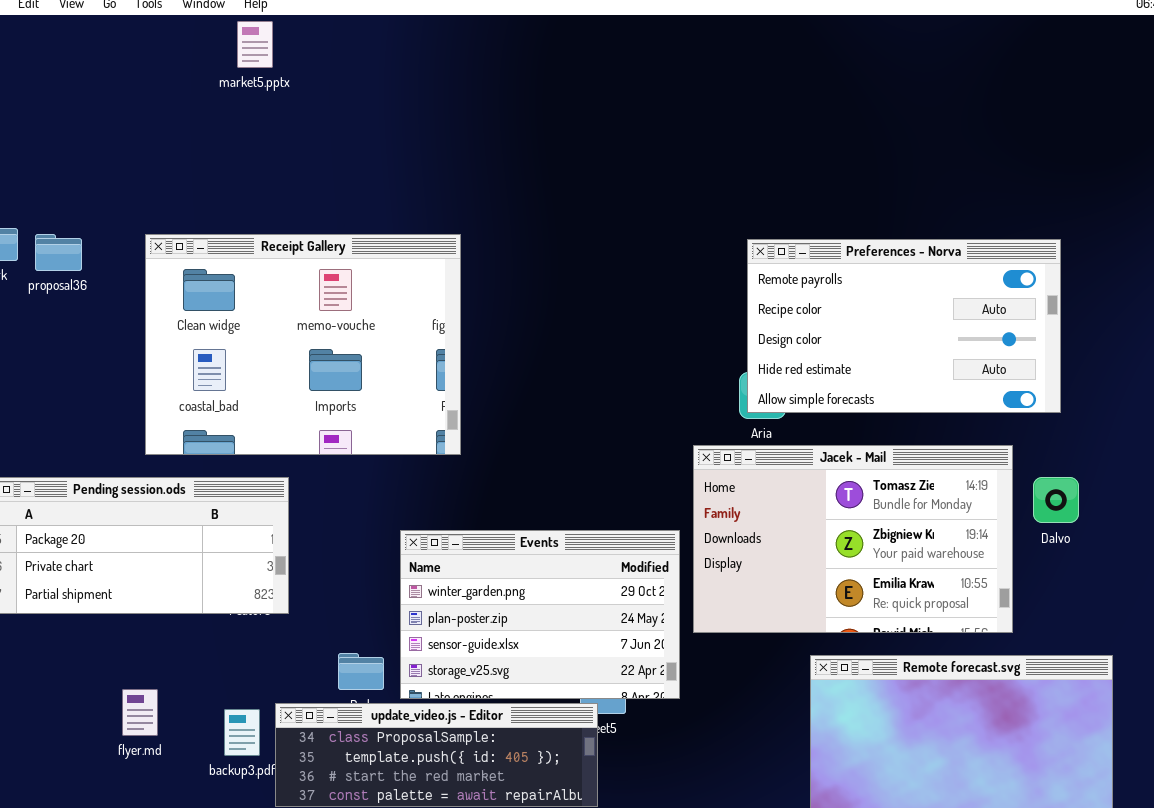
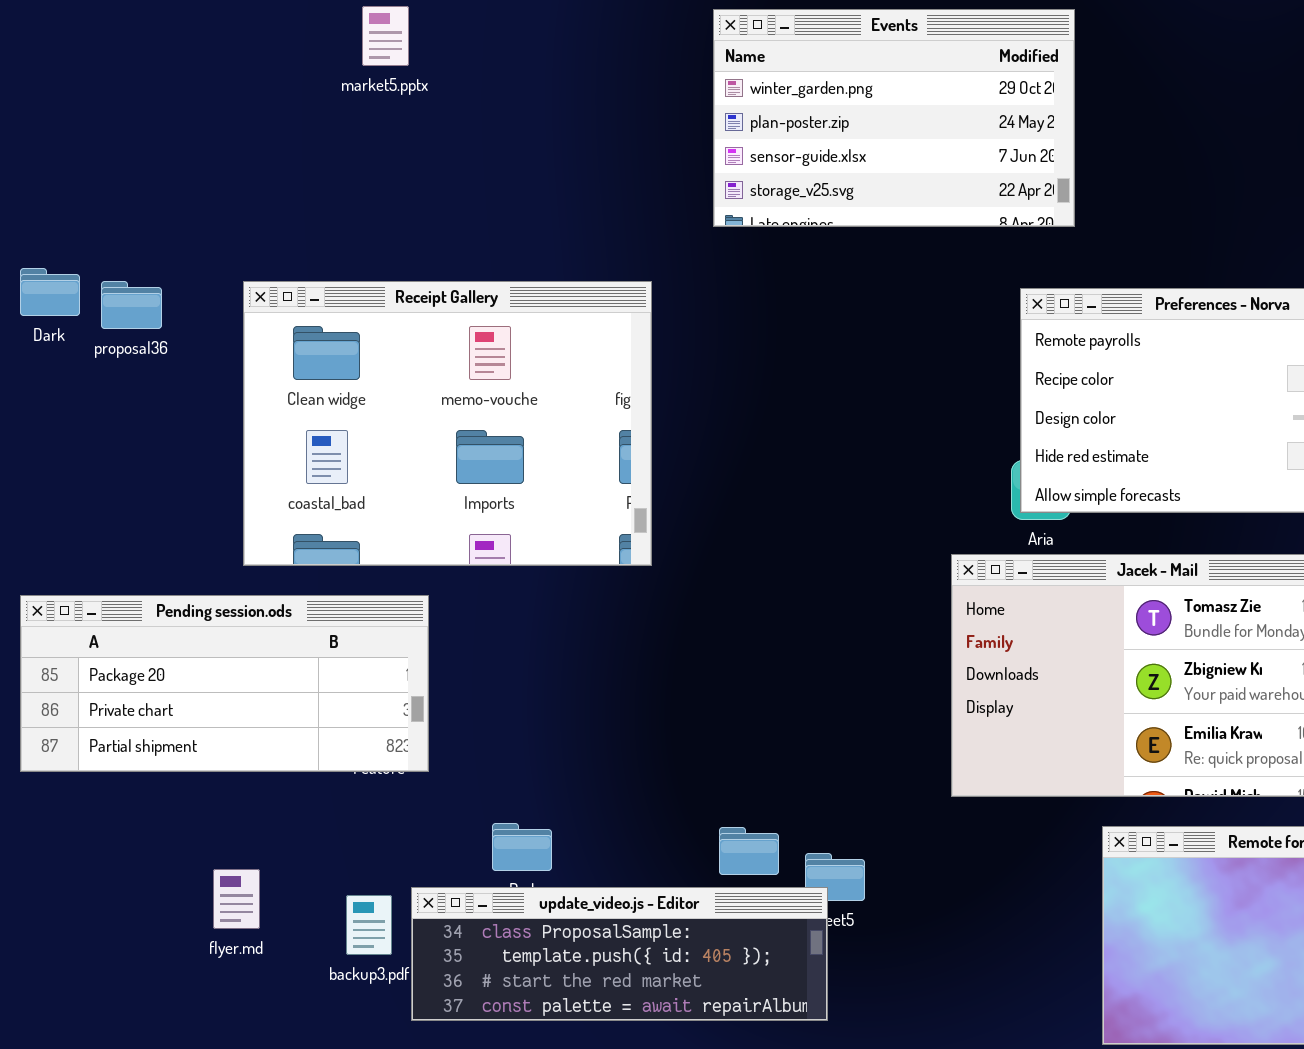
Events: [400,530,680,699] -> [713,9,1075,227], moved

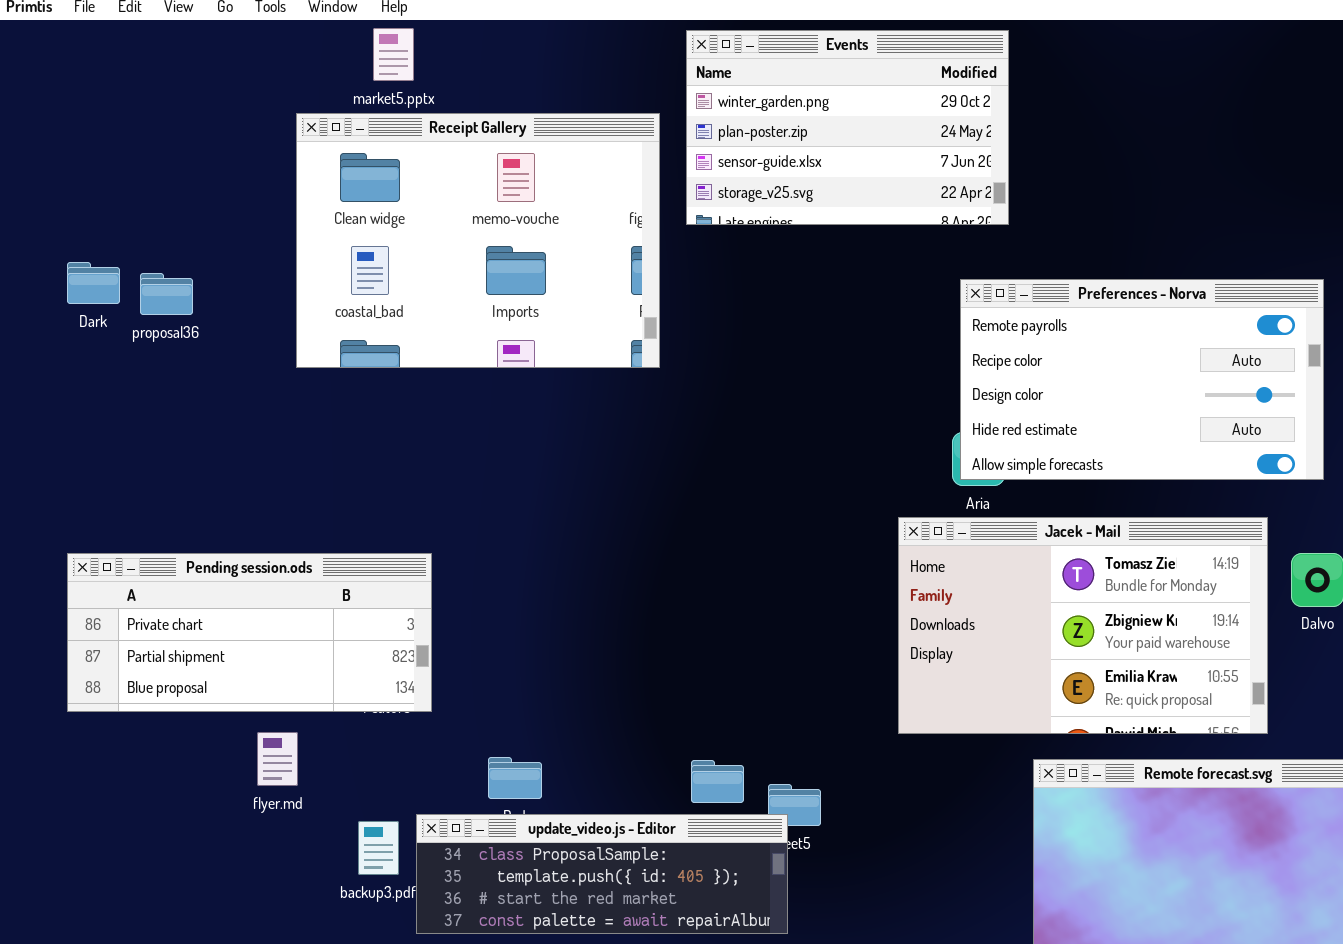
Receipt Gallery: [243,281,652,566] -> [296,113,660,368], moved
Pending session.ods: [20,595,429,772] -> [67,553,432,712], scrolled down 1 row
flyer.md: [213,869,260,929] -> [257,732,298,786], moved

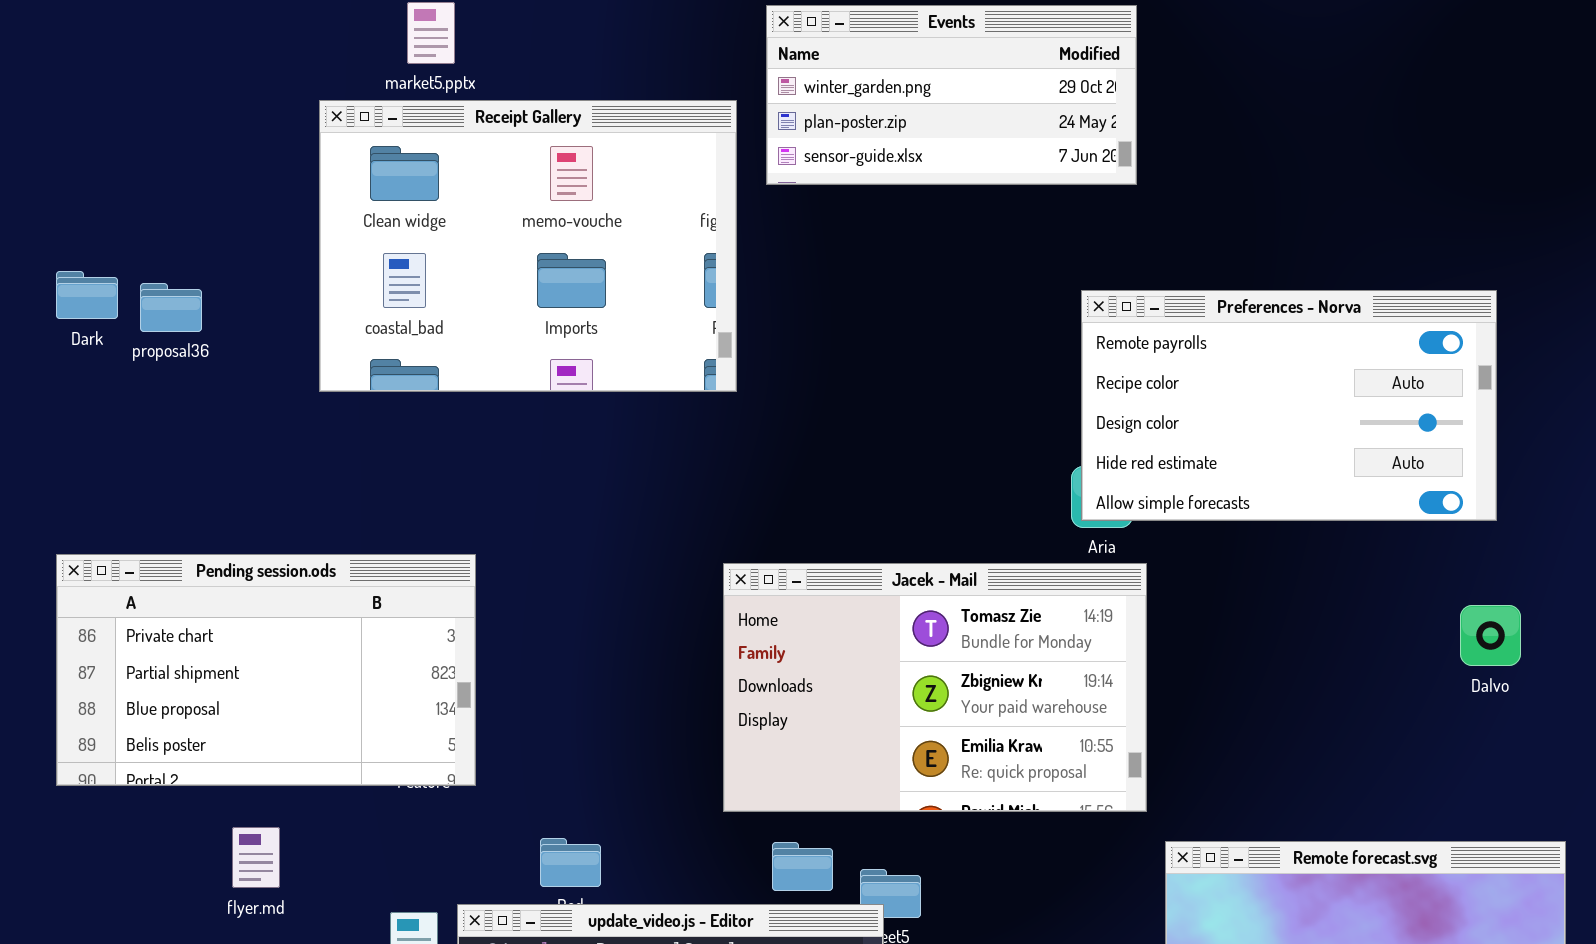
Events: [686,30,1009,225] -> [766,5,1137,185], resized
Jacek - Mail: [898,517,1268,734] -> [723,563,1147,812], moved
Pending session.ods: [67,553,432,712] -> [56,554,476,786], resized
flyer.md: [257,732,298,786] -> [232,827,280,888], moved

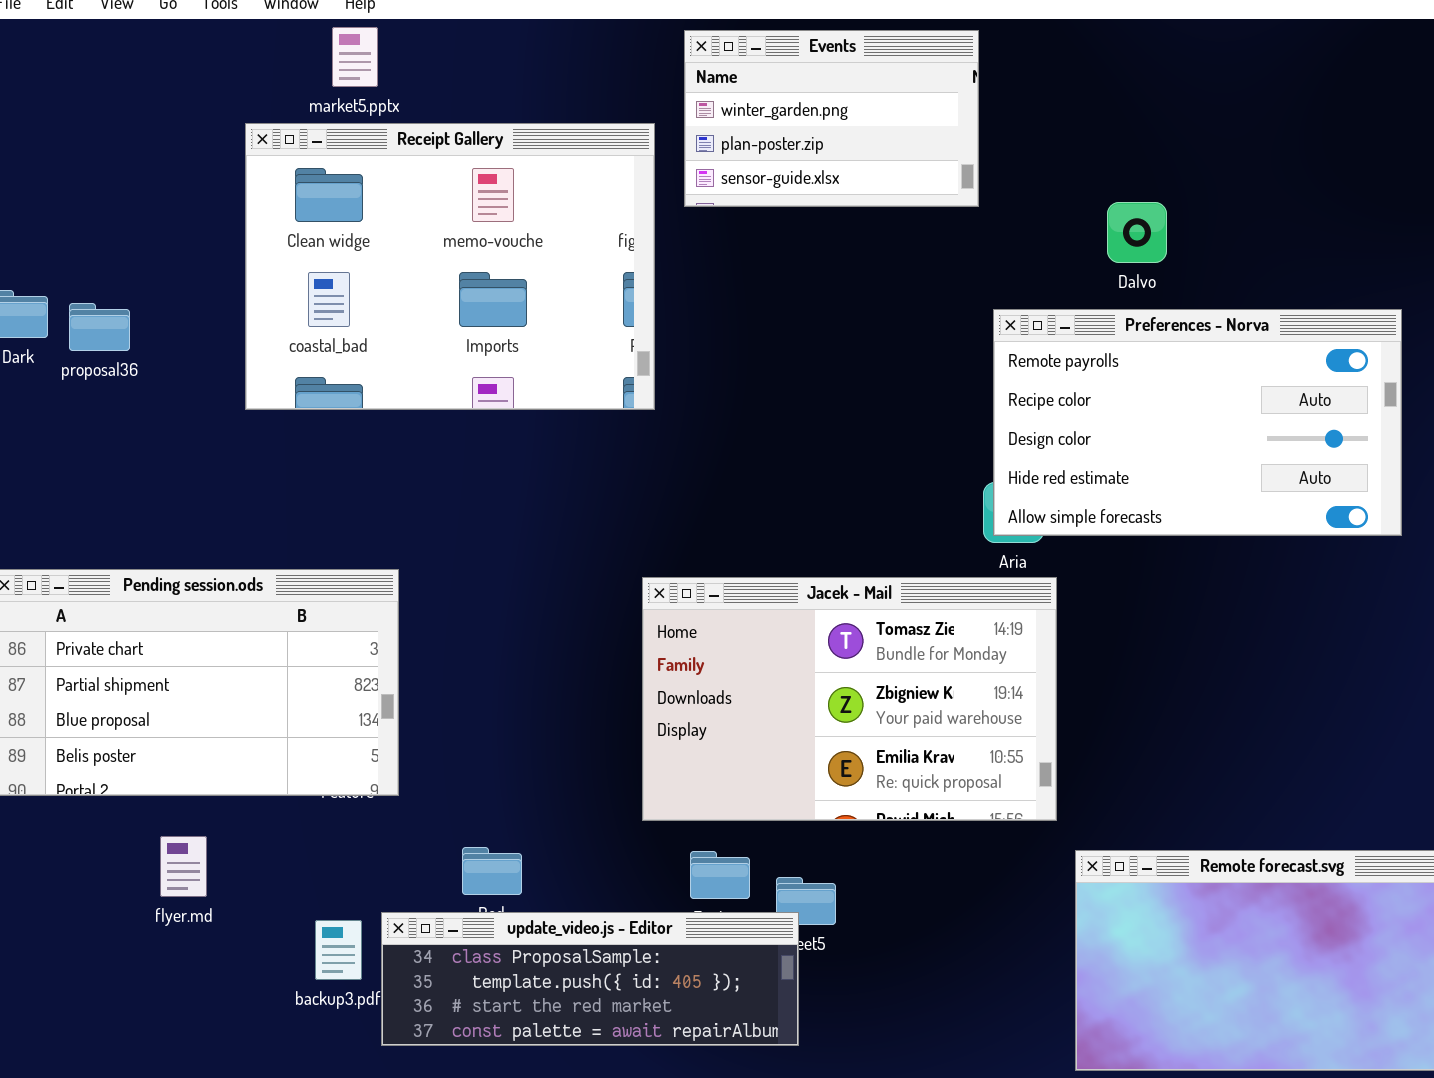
Events: [766,5,1137,185] -> [684,30,979,207], resized
Dalvo: [1460,605,1521,666] -> [1107,202,1167,263], moved

